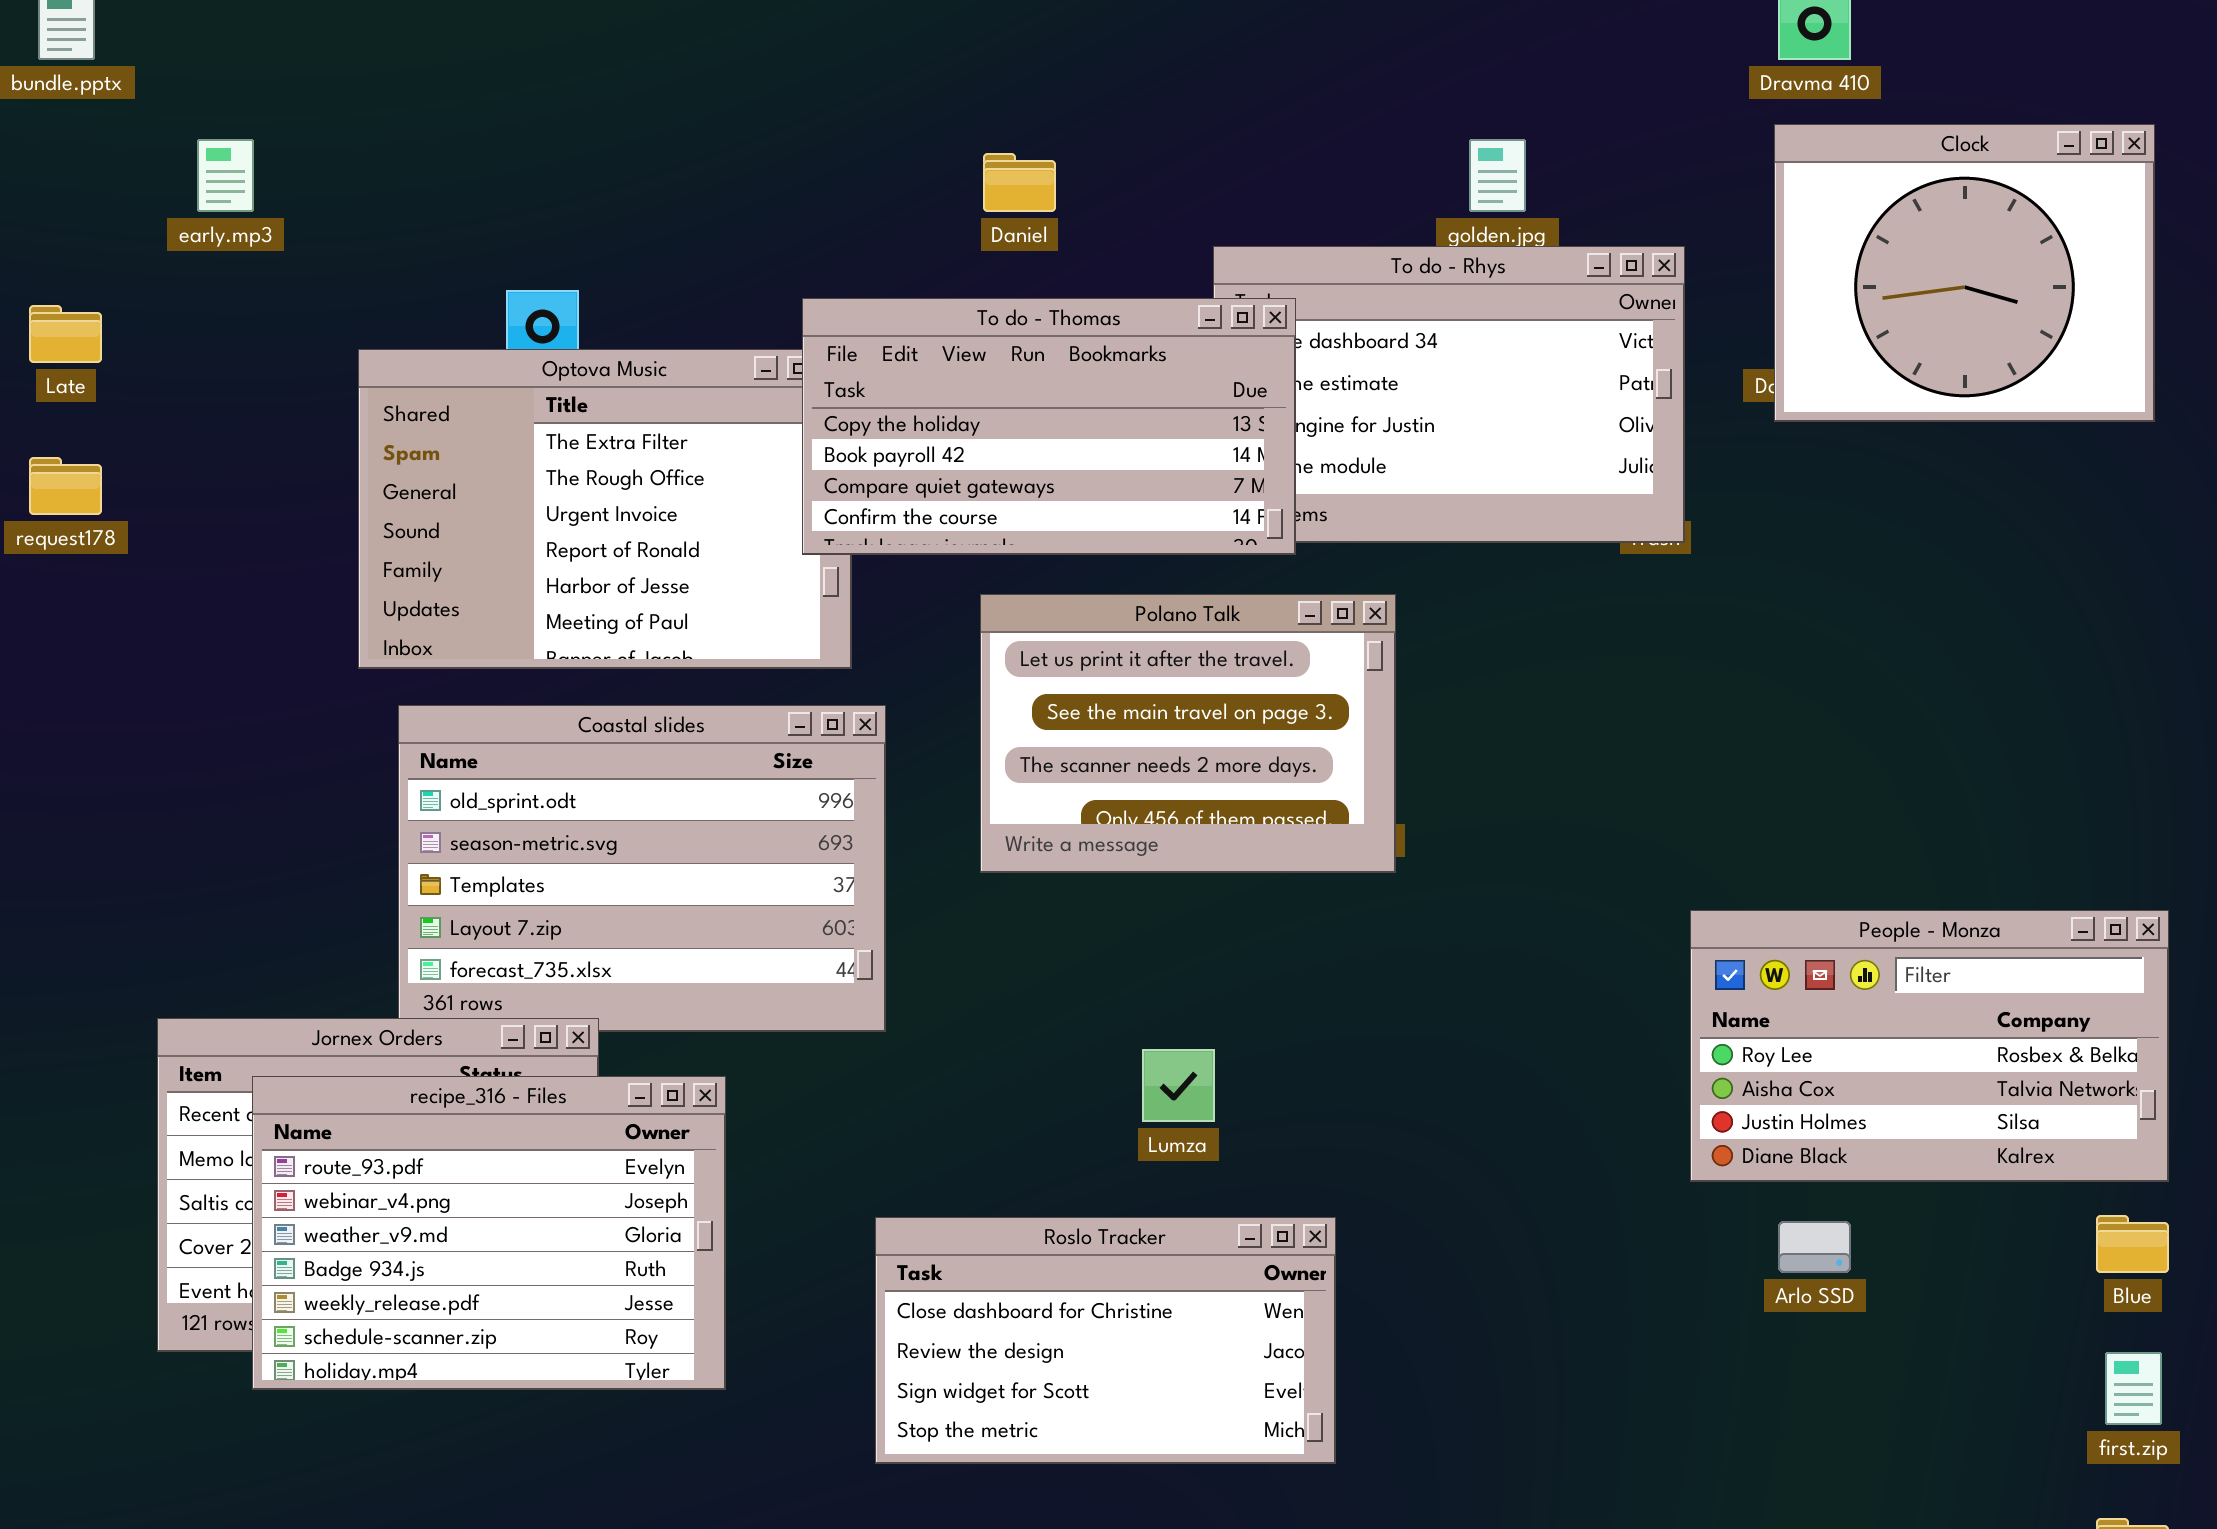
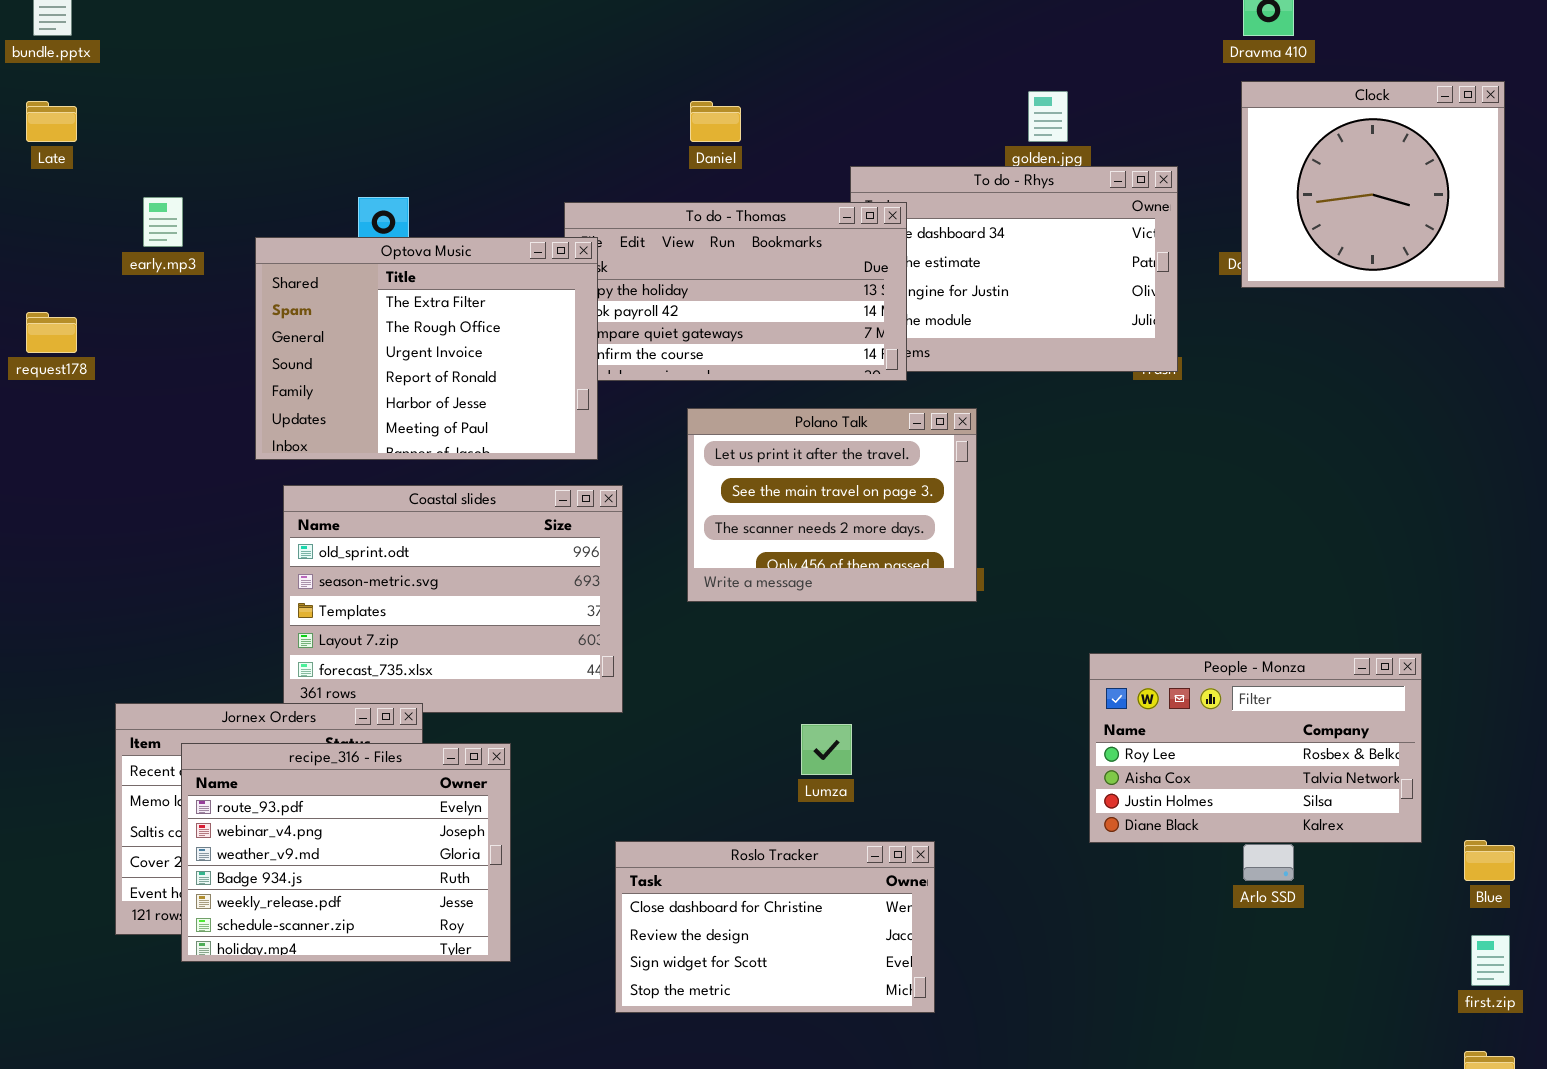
early.mp3: [197,139,254,212] -> [143,197,183,247], moved
Late: [29,305,102,363] -> [26,101,77,142], moved
Optova Music: [358,349,852,669] -> [255,237,598,460], raised
People - Monza: [1690,910,2169,1182] -> [1089,653,1422,843], moved

